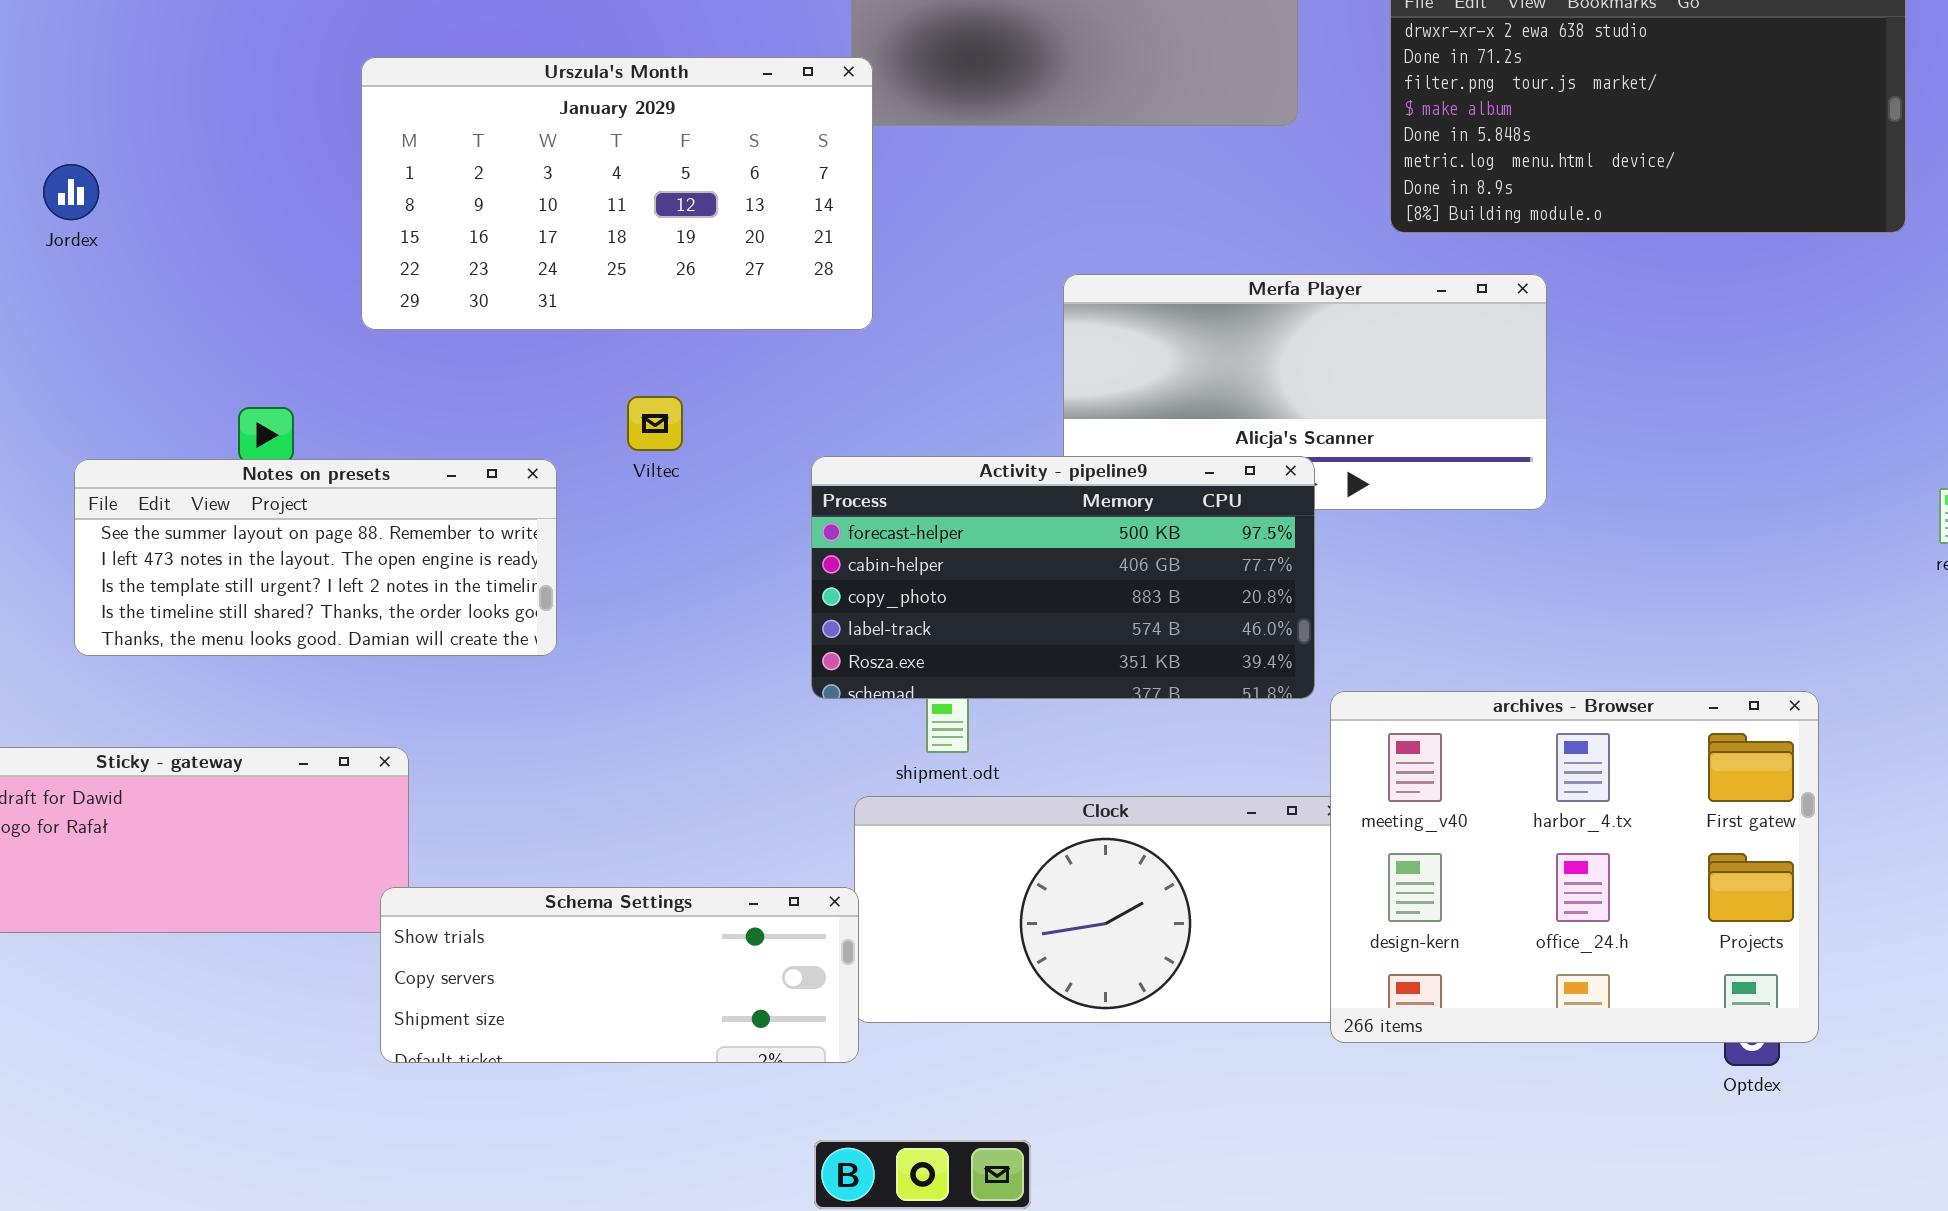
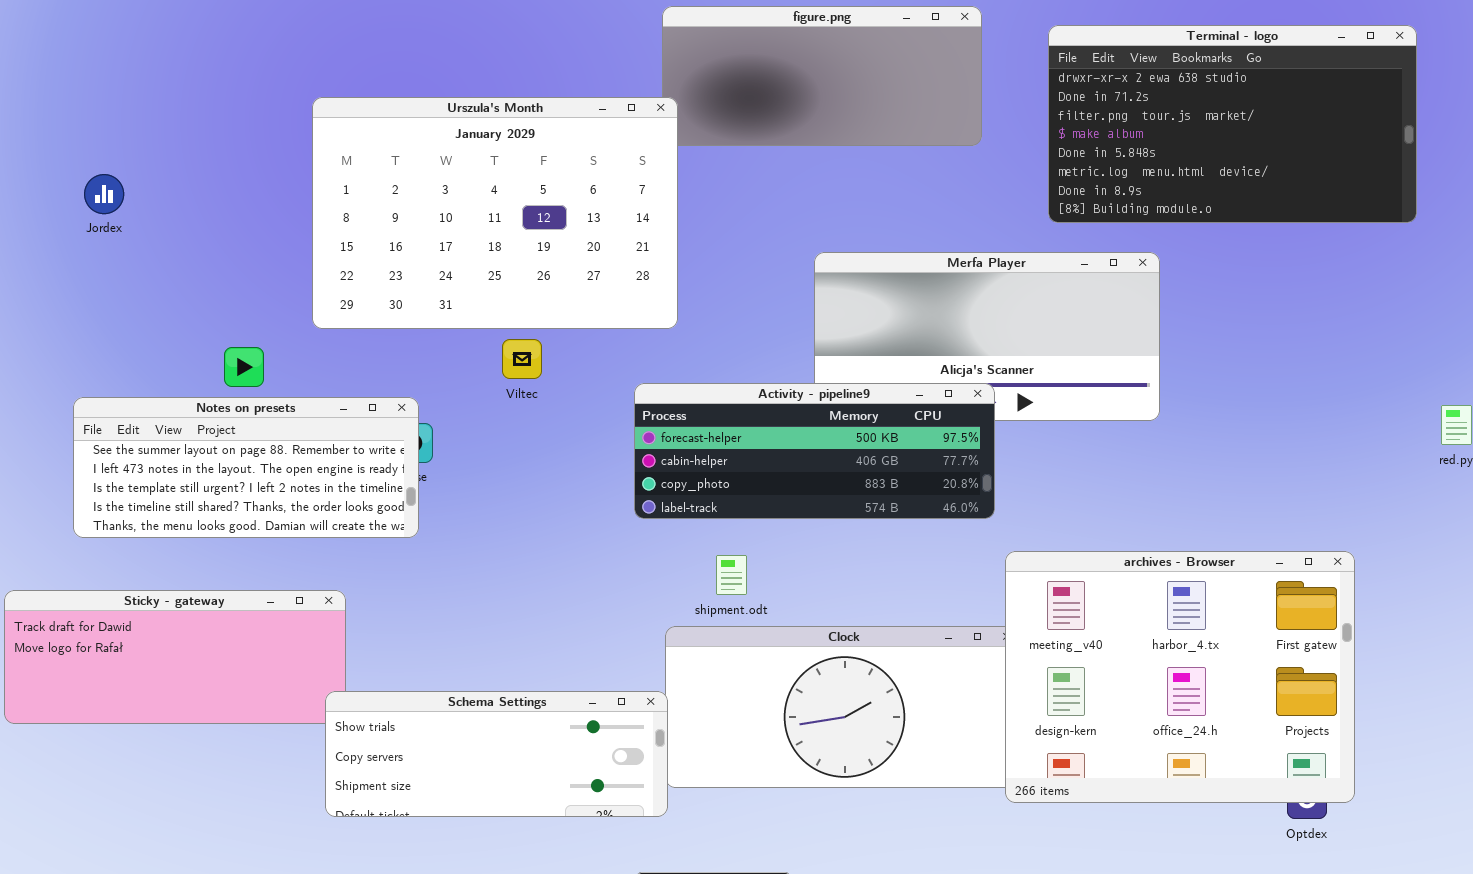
Urszula's Month: [361,57,873,330] -> [312,97,678,329], resized
Activity - pipeline9: [811,456,1315,699] -> [634,383,995,519], resized
Notes on presets: [74,459,557,656] -> [73,397,419,538], moved

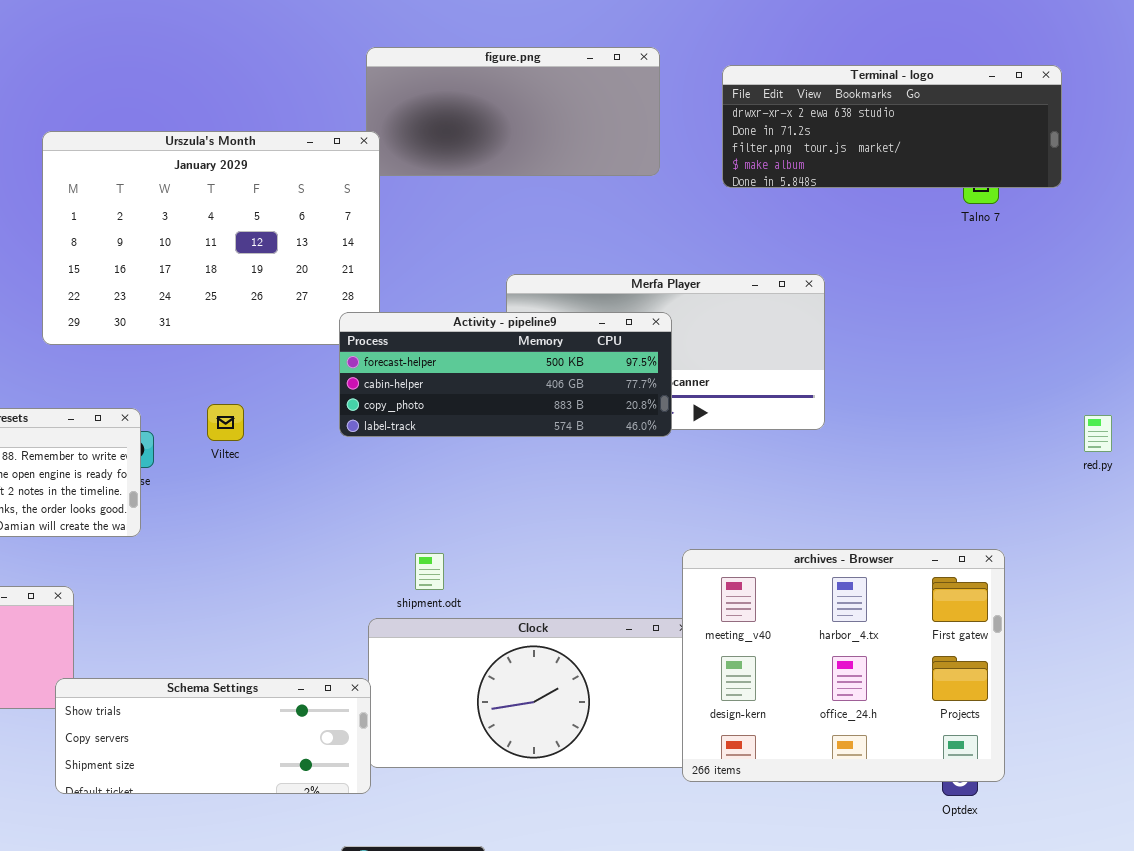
Terminal - logo: [1048,25,1417,223] -> [722,65,1062,188], resized
Viltec: [502,339,542,379] -> [207,404,244,441], moved
Activity - pipeline9: [634,383,995,519] -> [339,312,672,437], moved

